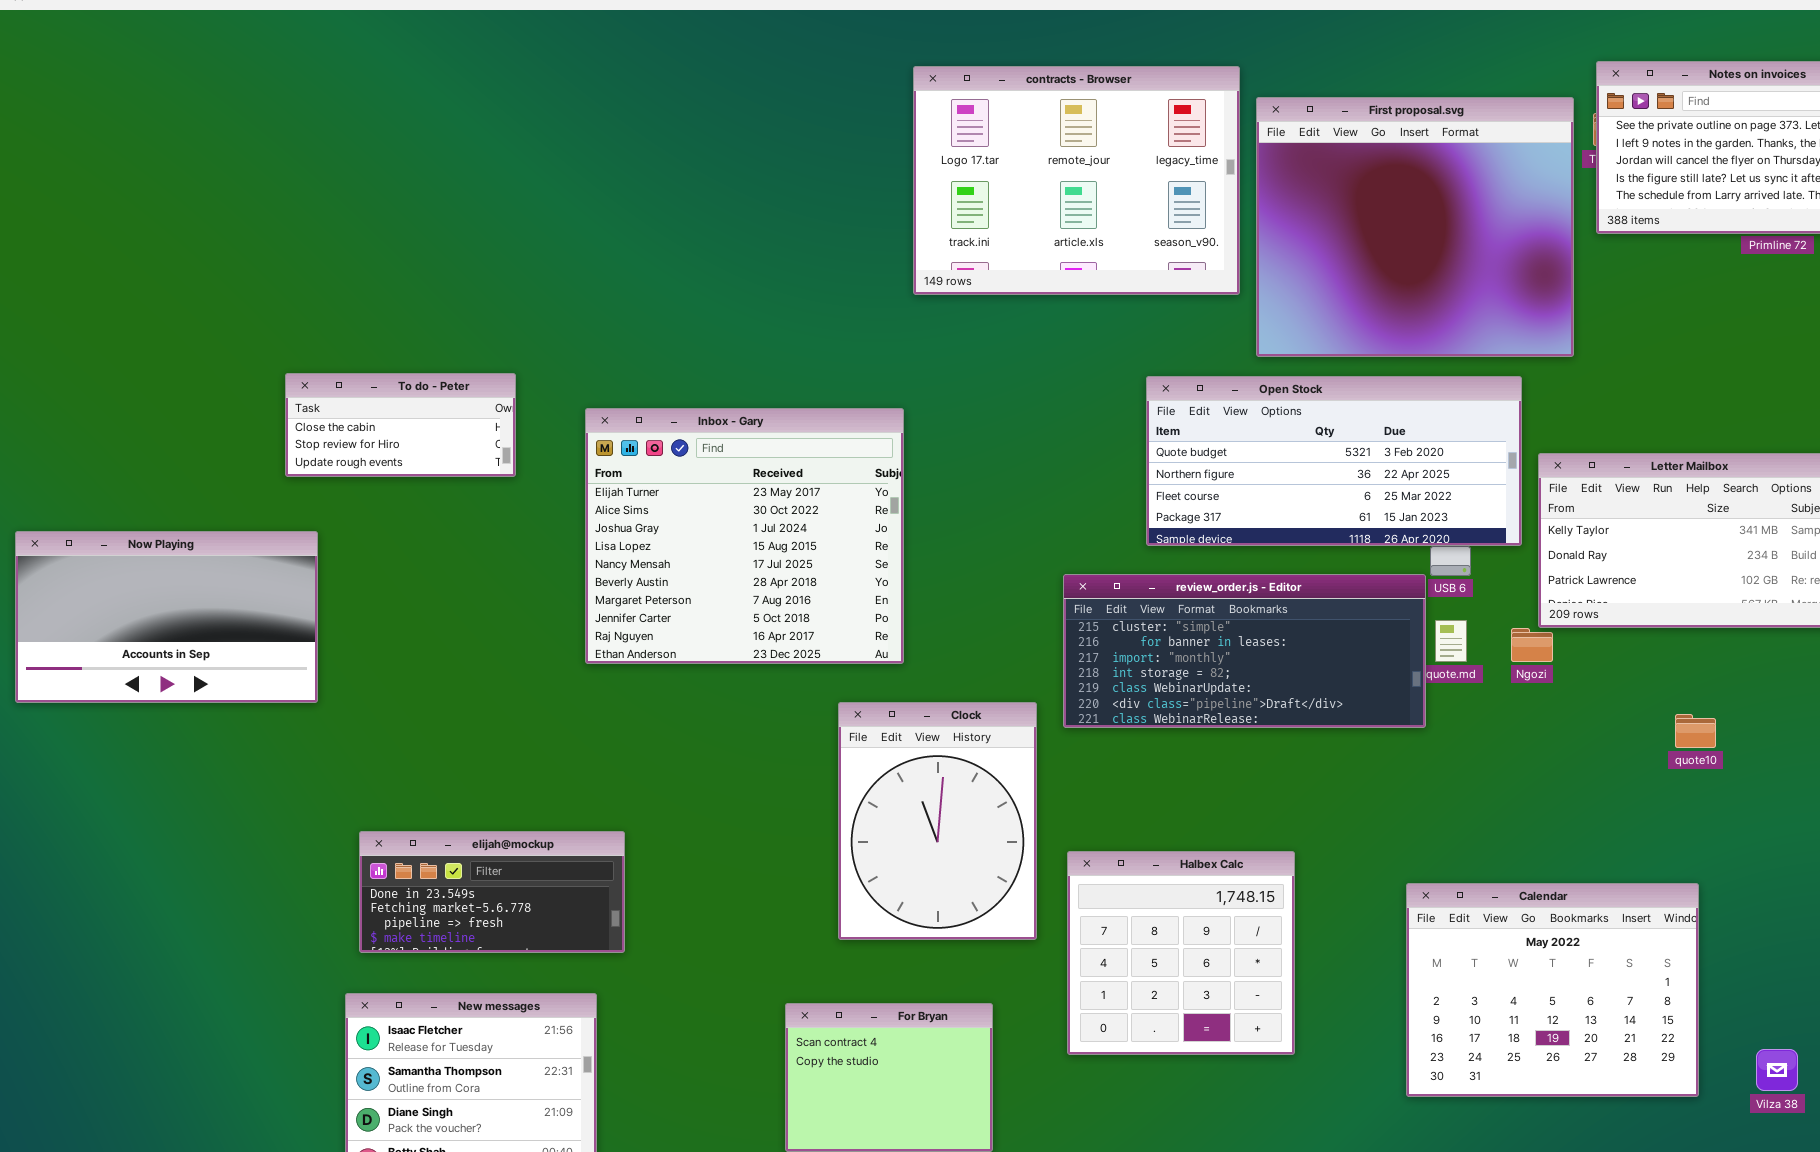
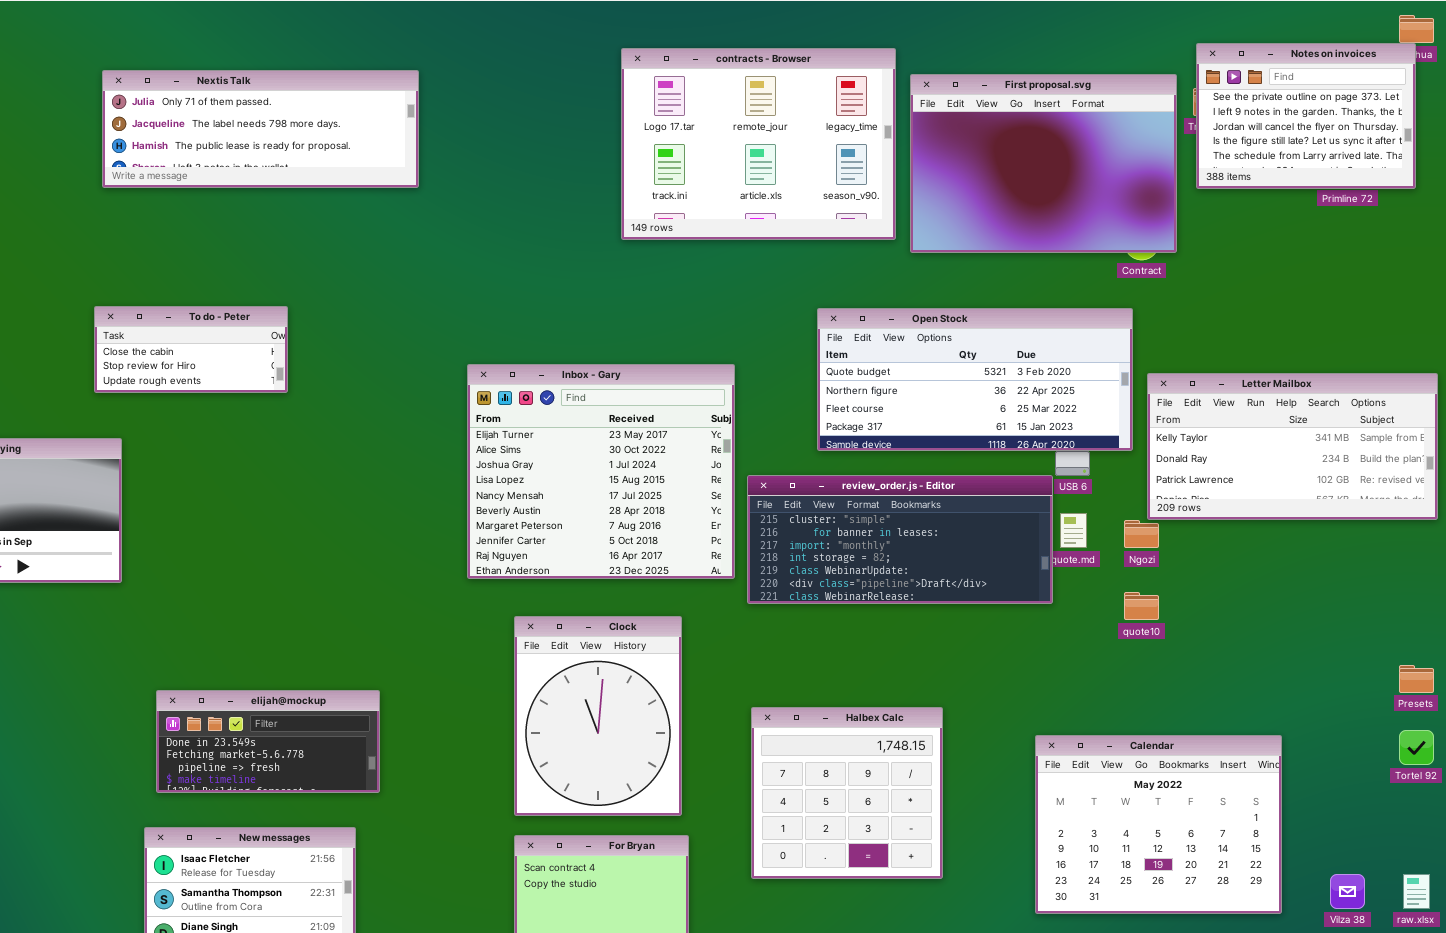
Nextis Talk: none -> [102,70,419,188], opened
First proposal.svg: [1256,97,1574,357] -> [910,74,1177,253], resized
Inbox - Gary: [585,408,904,664] -> [467,364,735,579], moved
Clock: [838,702,1037,940] -> [514,616,682,816], moved
quote10: [1675,714,1716,748] -> [1124,592,1159,620], moved

